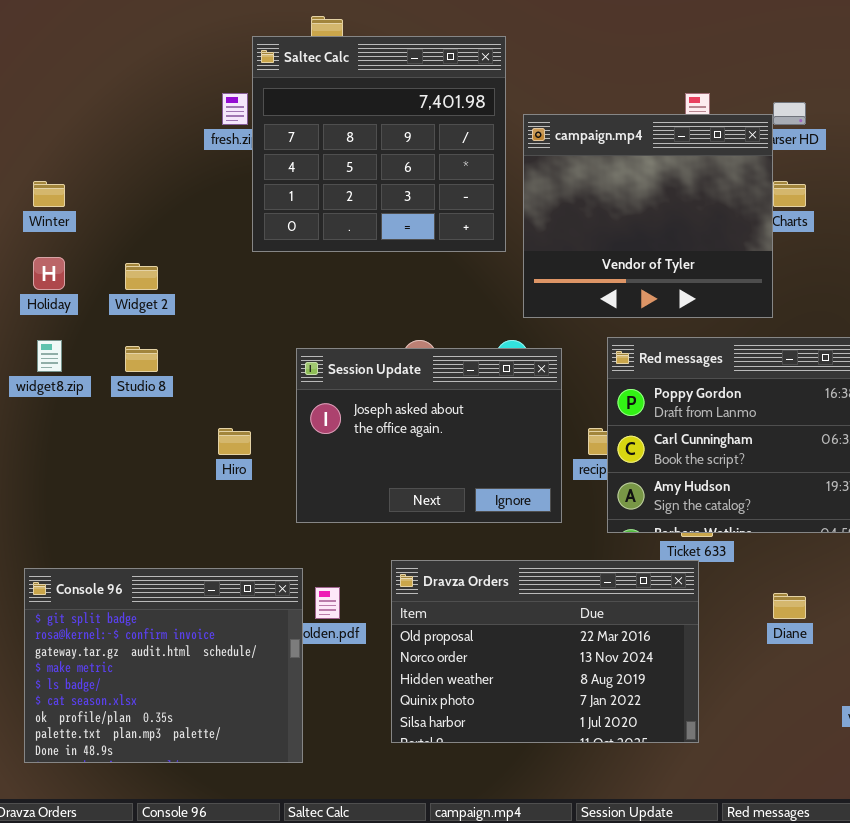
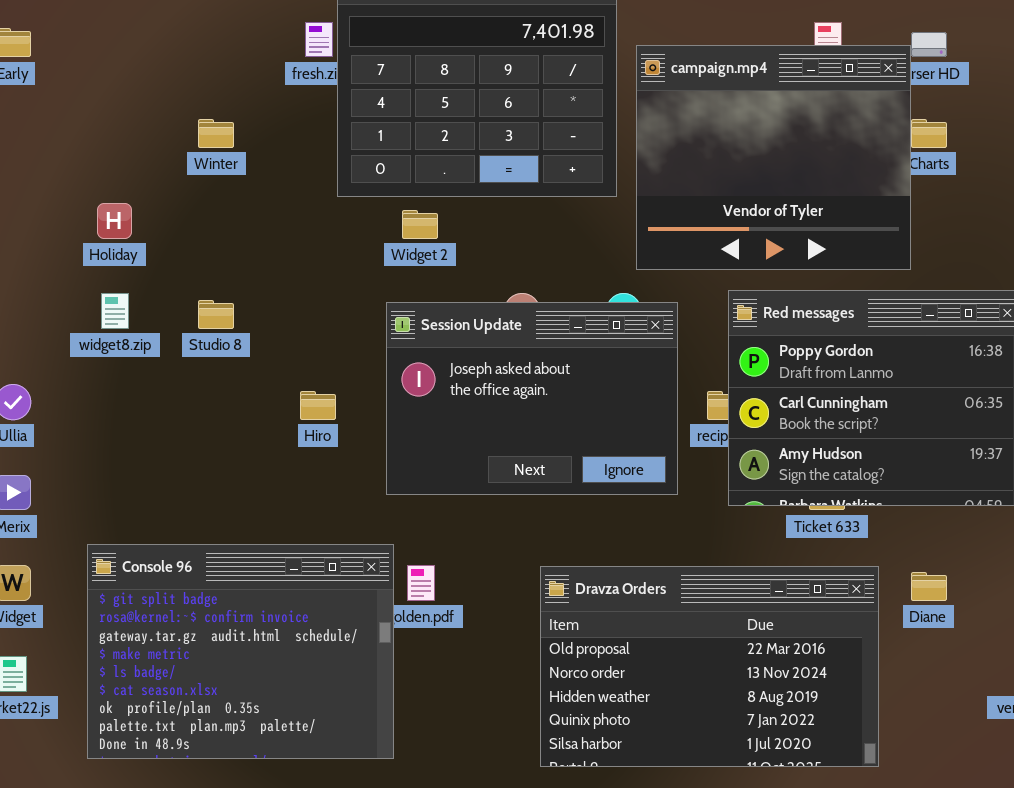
Winter: [33,181,65,207] -> [198,119,234,148], moved
Widget 2: [125,263,158,290] -> [402,210,438,239], moved
Dravza Orders: [391,560,699,743] -> [540,566,879,767], moved

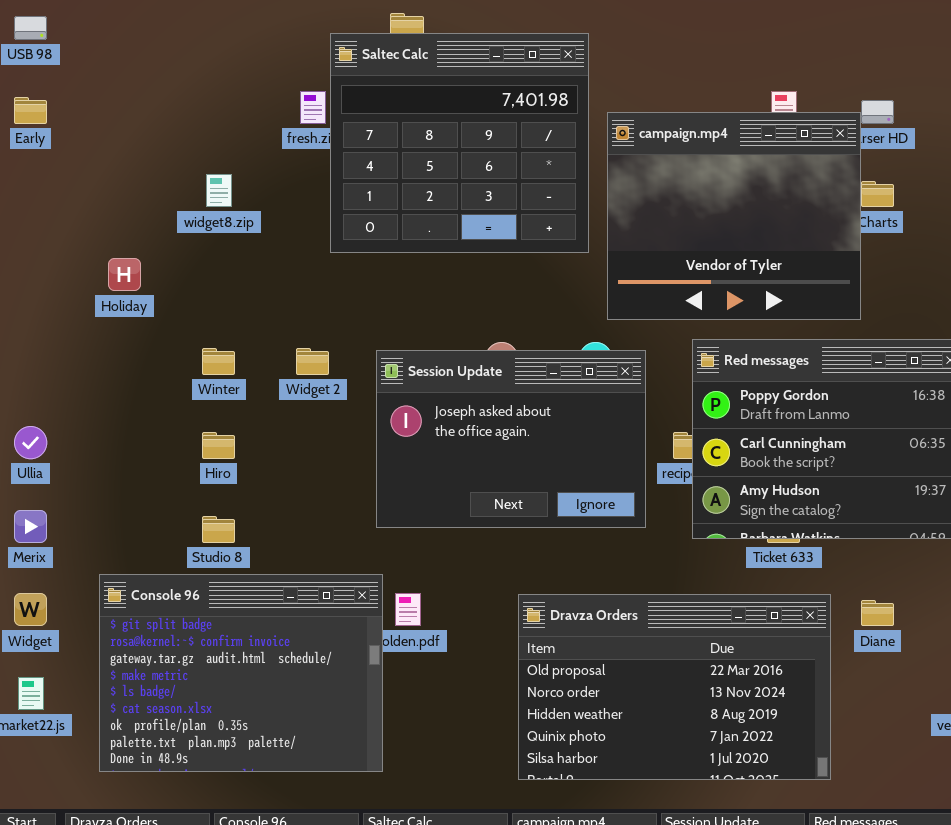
Winter: [198,119,234,148] -> [202,348,235,375], moved
Widget 2: [402,210,438,239] -> [296,348,329,375], moved
widget8.zip: [101,293,129,329] -> [206,174,232,207], moved
Studio 8: [198,300,234,329] -> [202,516,235,543], moved
Hiro: [300,391,336,420] -> [202,432,235,459], moved

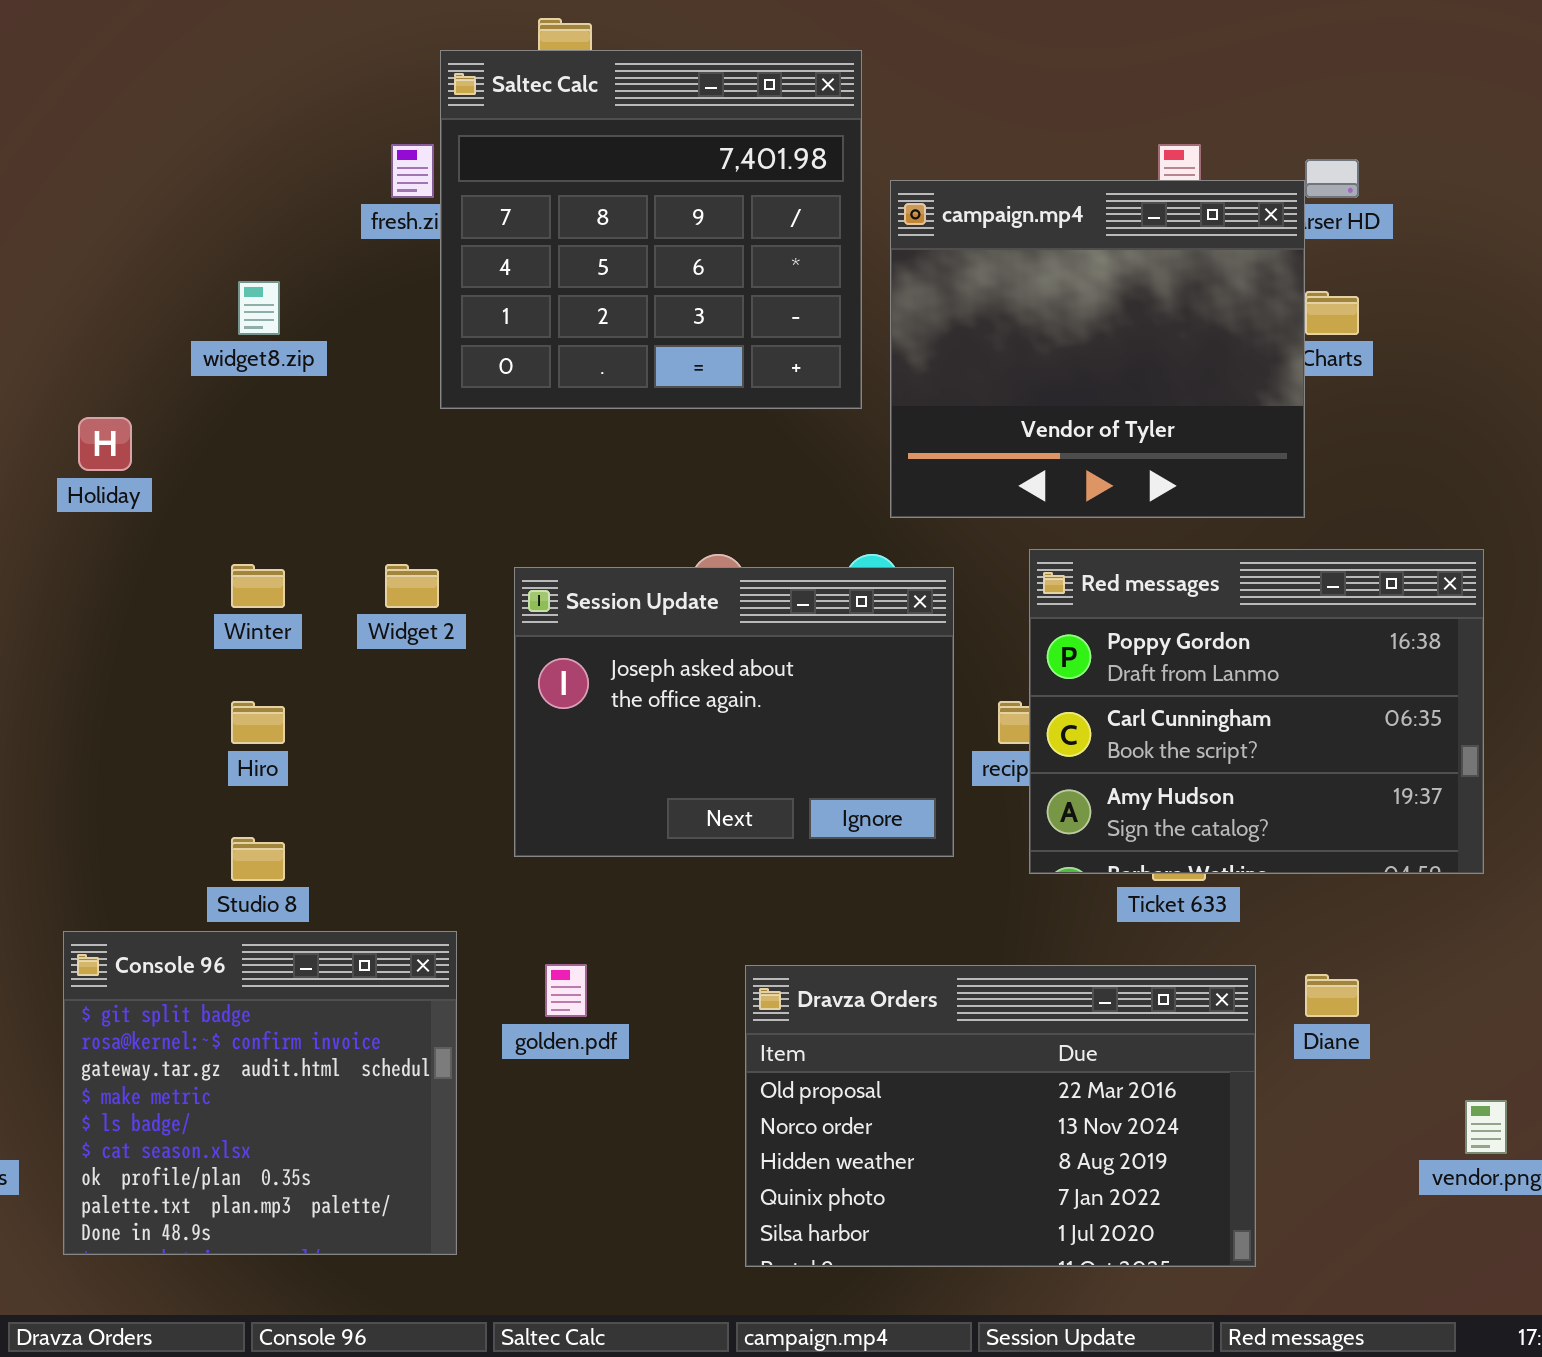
Console 96: [99,574,383,772] -> [63,931,457,1255], resized

